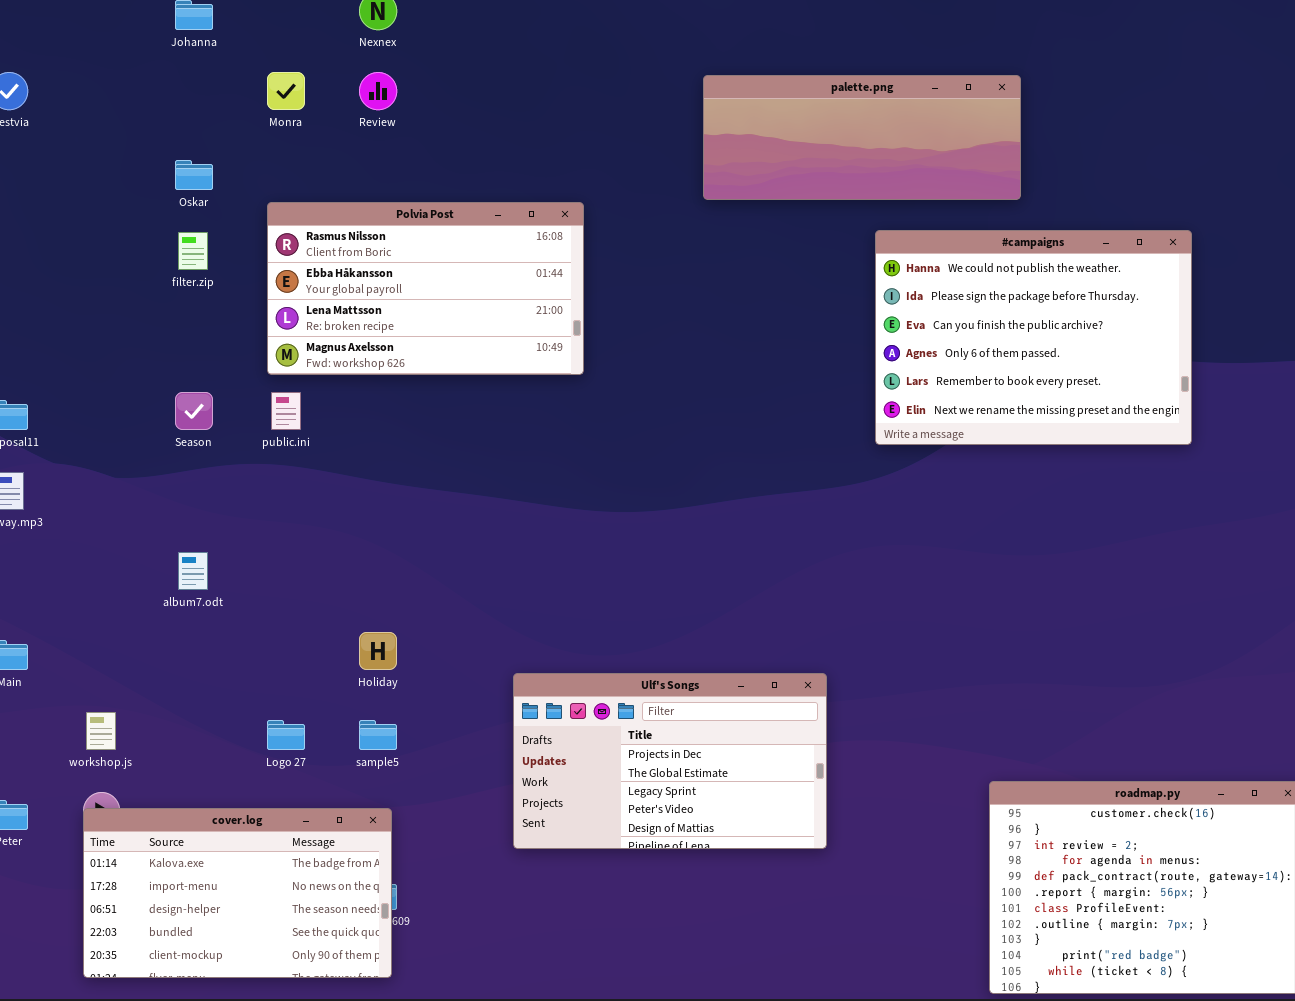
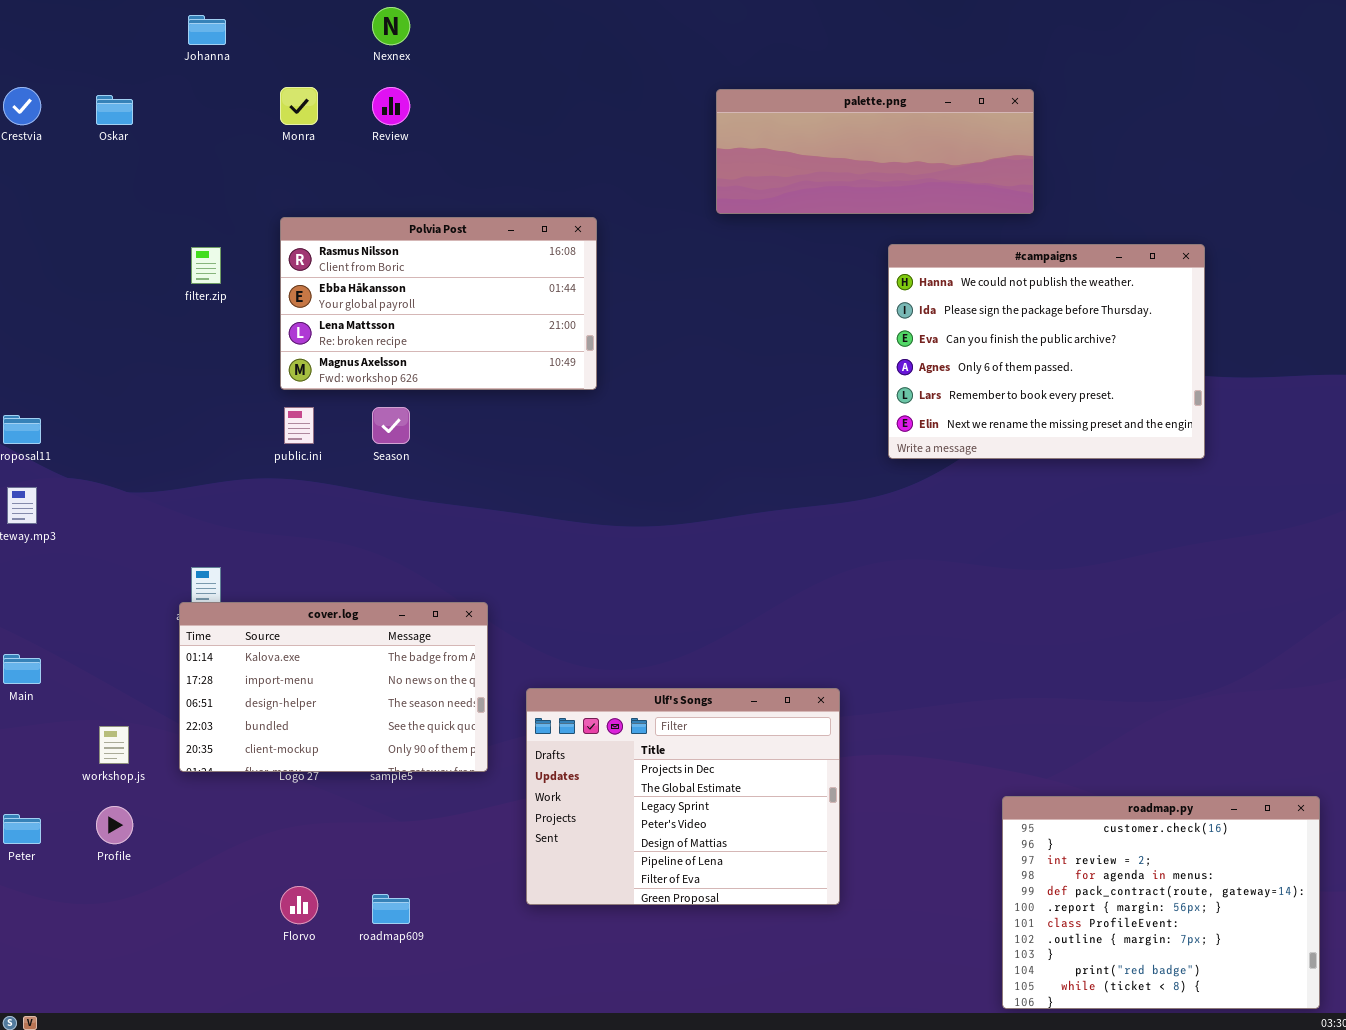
Oskar: [175,160,213,190] -> [96,95,133,125], moved
Season: [175,392,213,430] -> [372,407,410,444], moved
Ulf's Songs: [513,673,827,849] -> [526,688,840,905], resized
cover.log: [83,808,392,978] -> [179,602,488,772], moved

